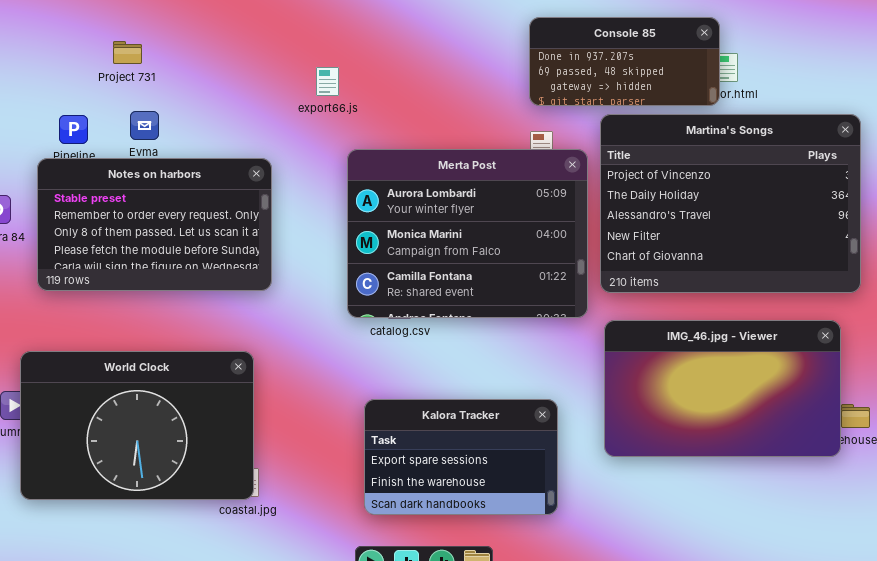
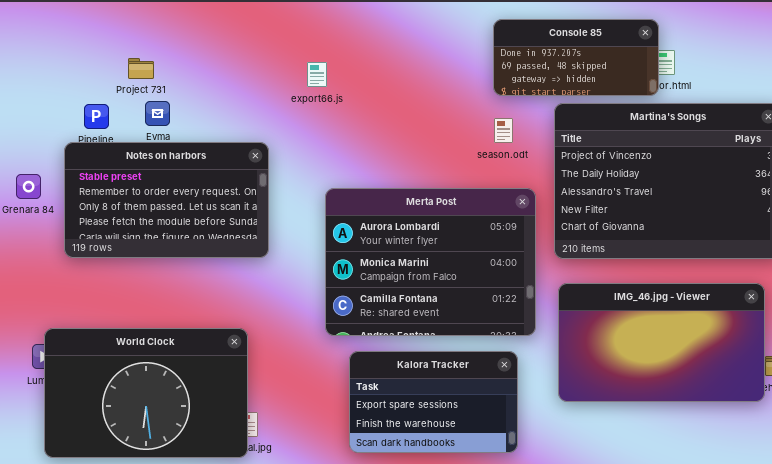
Project 731: [113,41,142,64] -> [128,58,154,79], moved
Merta Post: [347,149,588,318] -> [325,188,536,336], moved
World Clock: [20,351,254,500] -> [44,328,248,458], moved

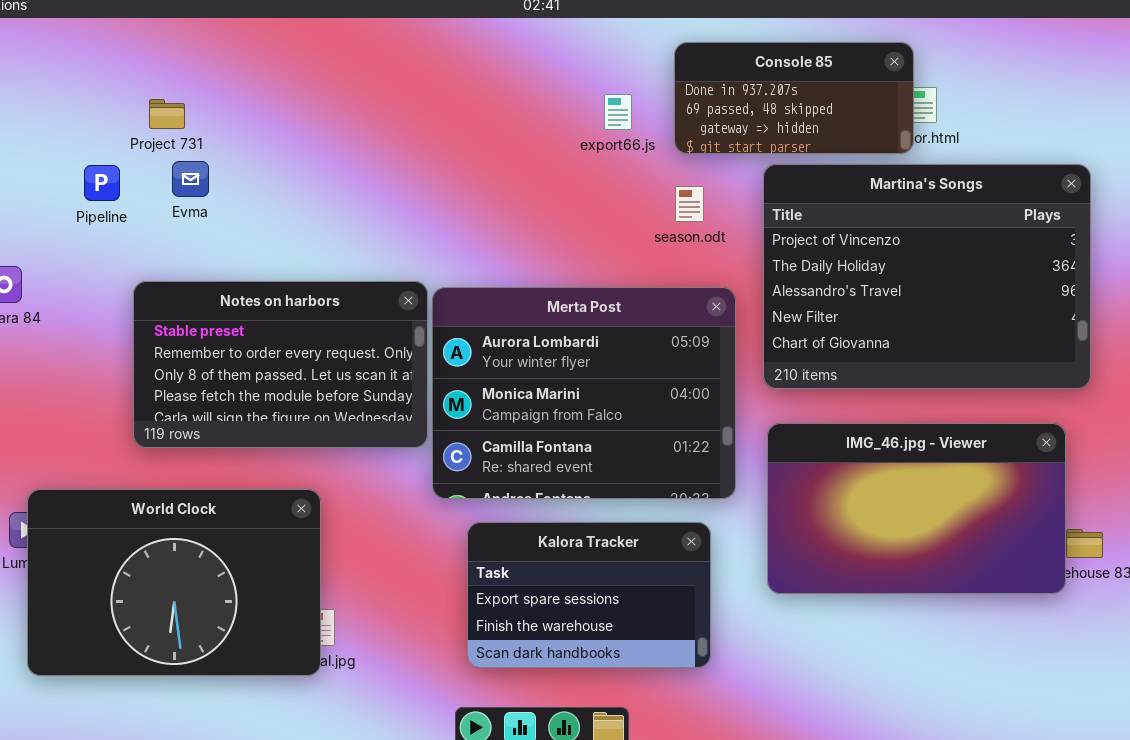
export66.js: [307,62,327,87] -> [604,94,632,130], moved
Notes on harbors: [64,142,269,258] -> [133,281,428,448], moved

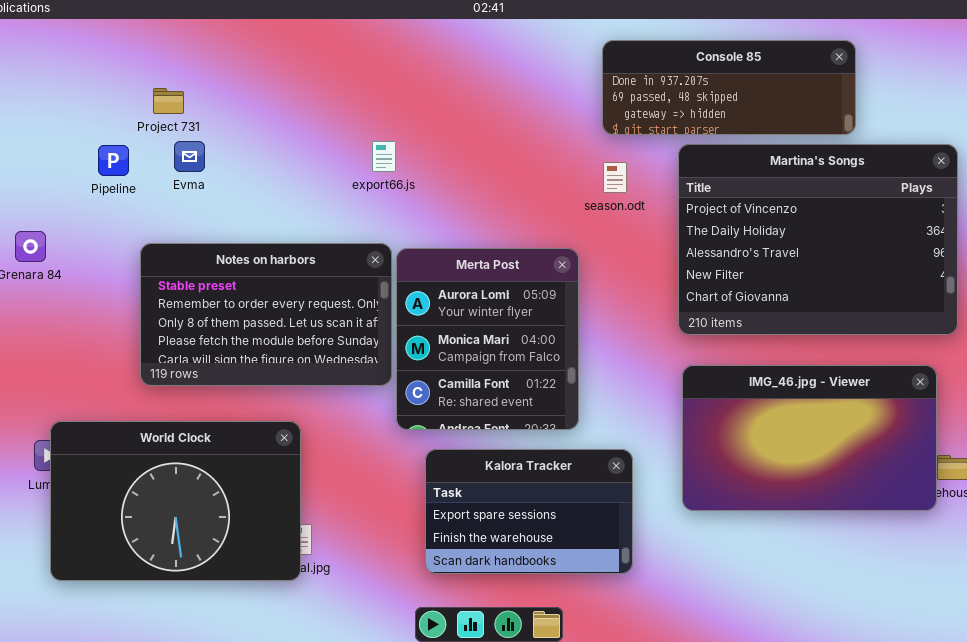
Console 85: [674,42,914,154] -> [602,40,856,135], resized
export66.js: [604,94,632,130] -> [372,141,396,172], moved
Merta Post: [432,287,736,499] -> [396,248,579,430], resized

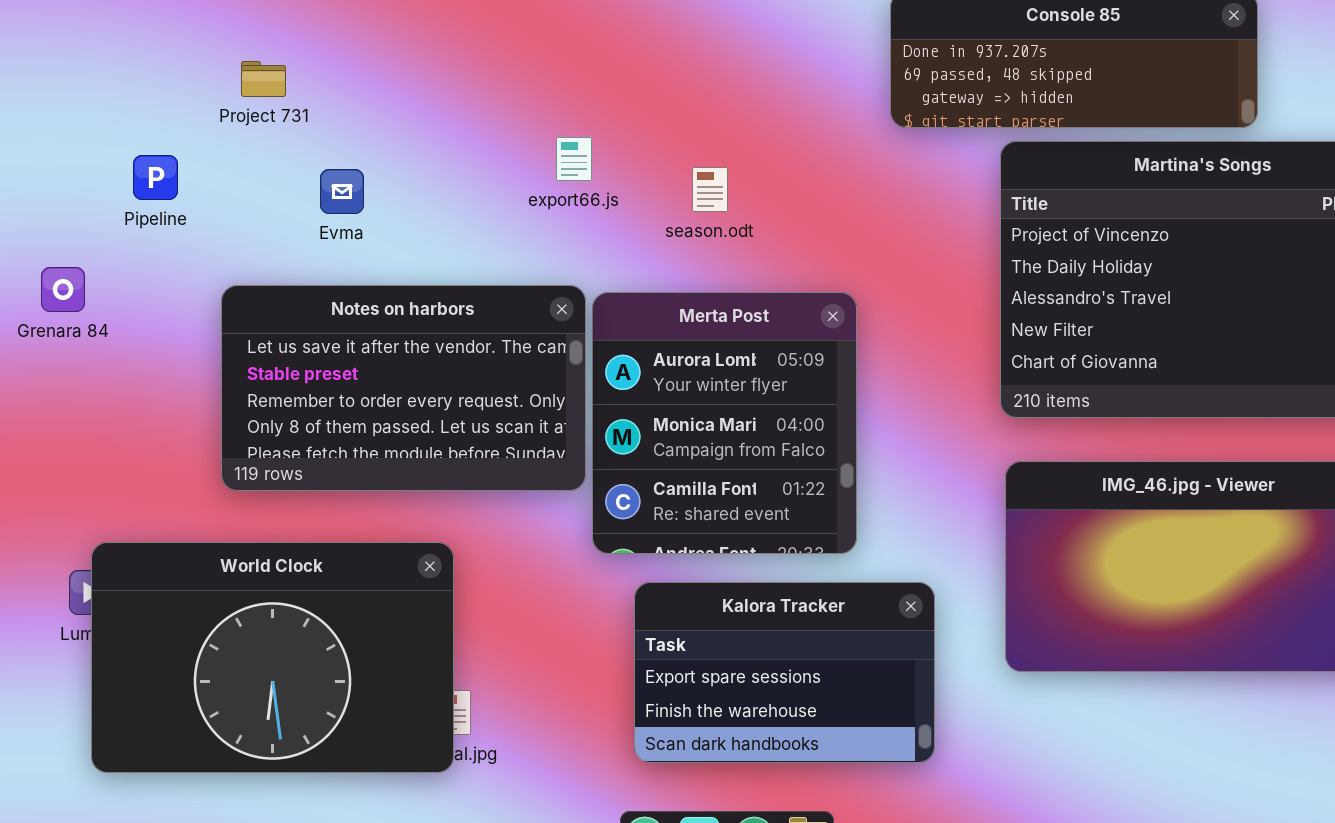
Evma: [174,141,205,172] -> [320,169,364,214], moved
Pipeline: [98,145,129,176] -> [133,155,178,200], moved
season.odt: [603,162,627,193] -> [692,167,728,212], moved
Notes on harbors: [140,243,392,386] -> [221,285,586,491], scrolled up 1 row

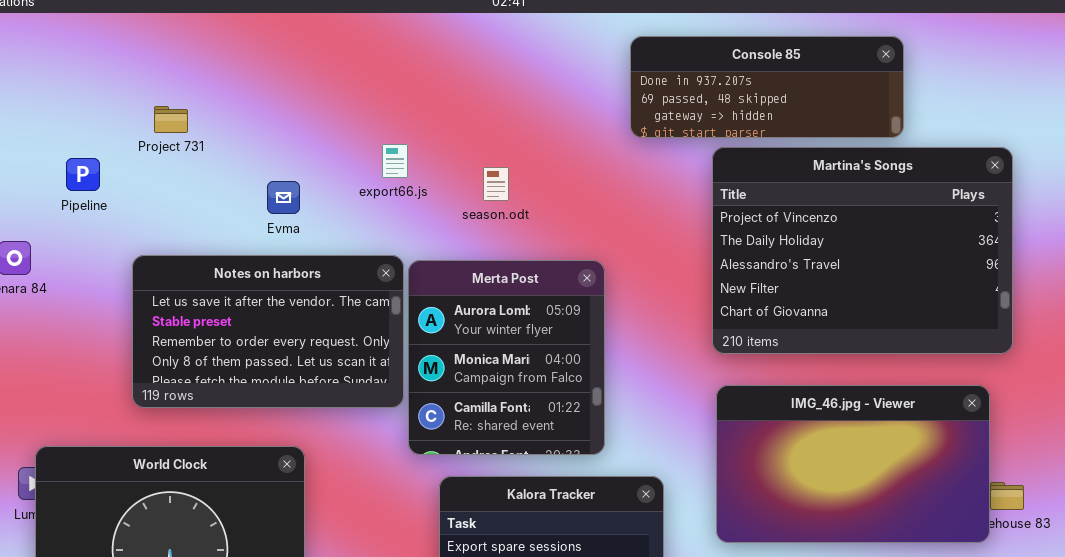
Project 731: [241,61,286,97] -> [154,106,188,133], moved
Evma: [320,169,364,214] -> [267,181,300,214], moved

